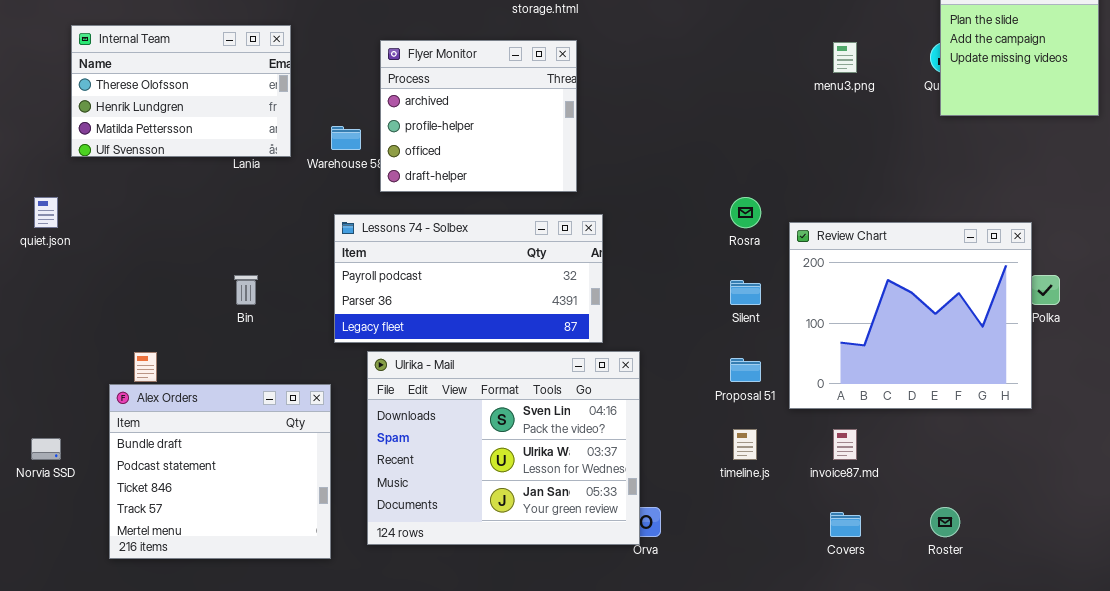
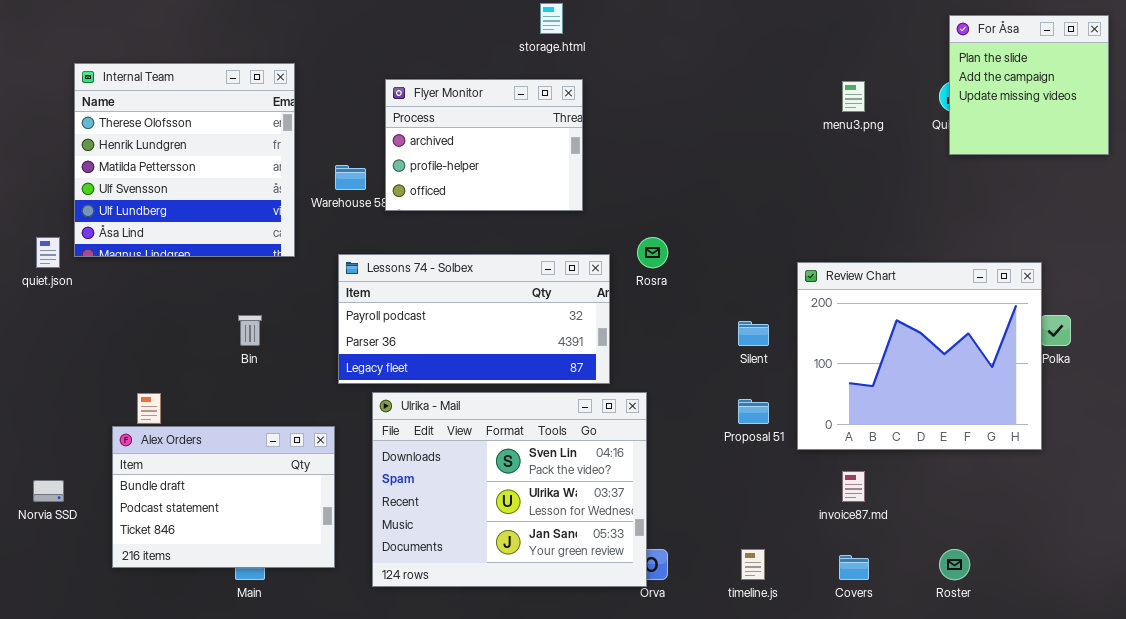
Internal Team: [71,25,291,157] -> [74,63,295,257], resized
Flyer Monitor: [380,40,577,192] -> [385,79,583,211], resized
Rosra: [730,197,761,228] -> [637,237,668,268], moved
Alex Orders: [109,384,331,559] -> [112,426,335,568], resized
timeline.js: [733,429,757,460] -> [741,549,765,580], moved

